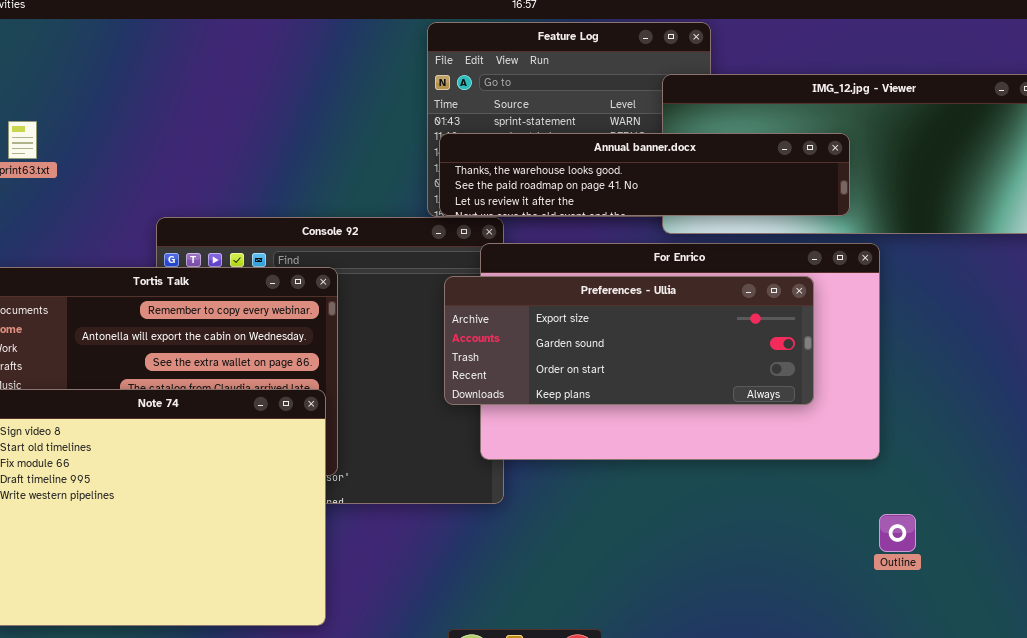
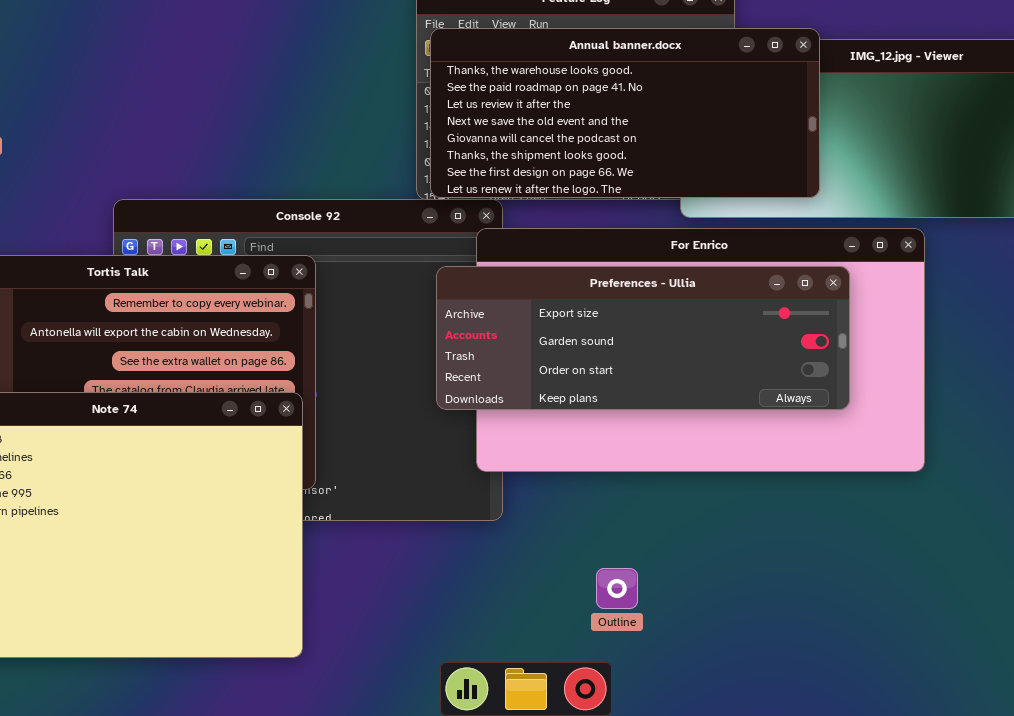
Annual banner.docx: [439,133,850,216] -> [430,28,820,198], resized
Outline: [879,514,916,552] -> [596,568,638,609], moved

